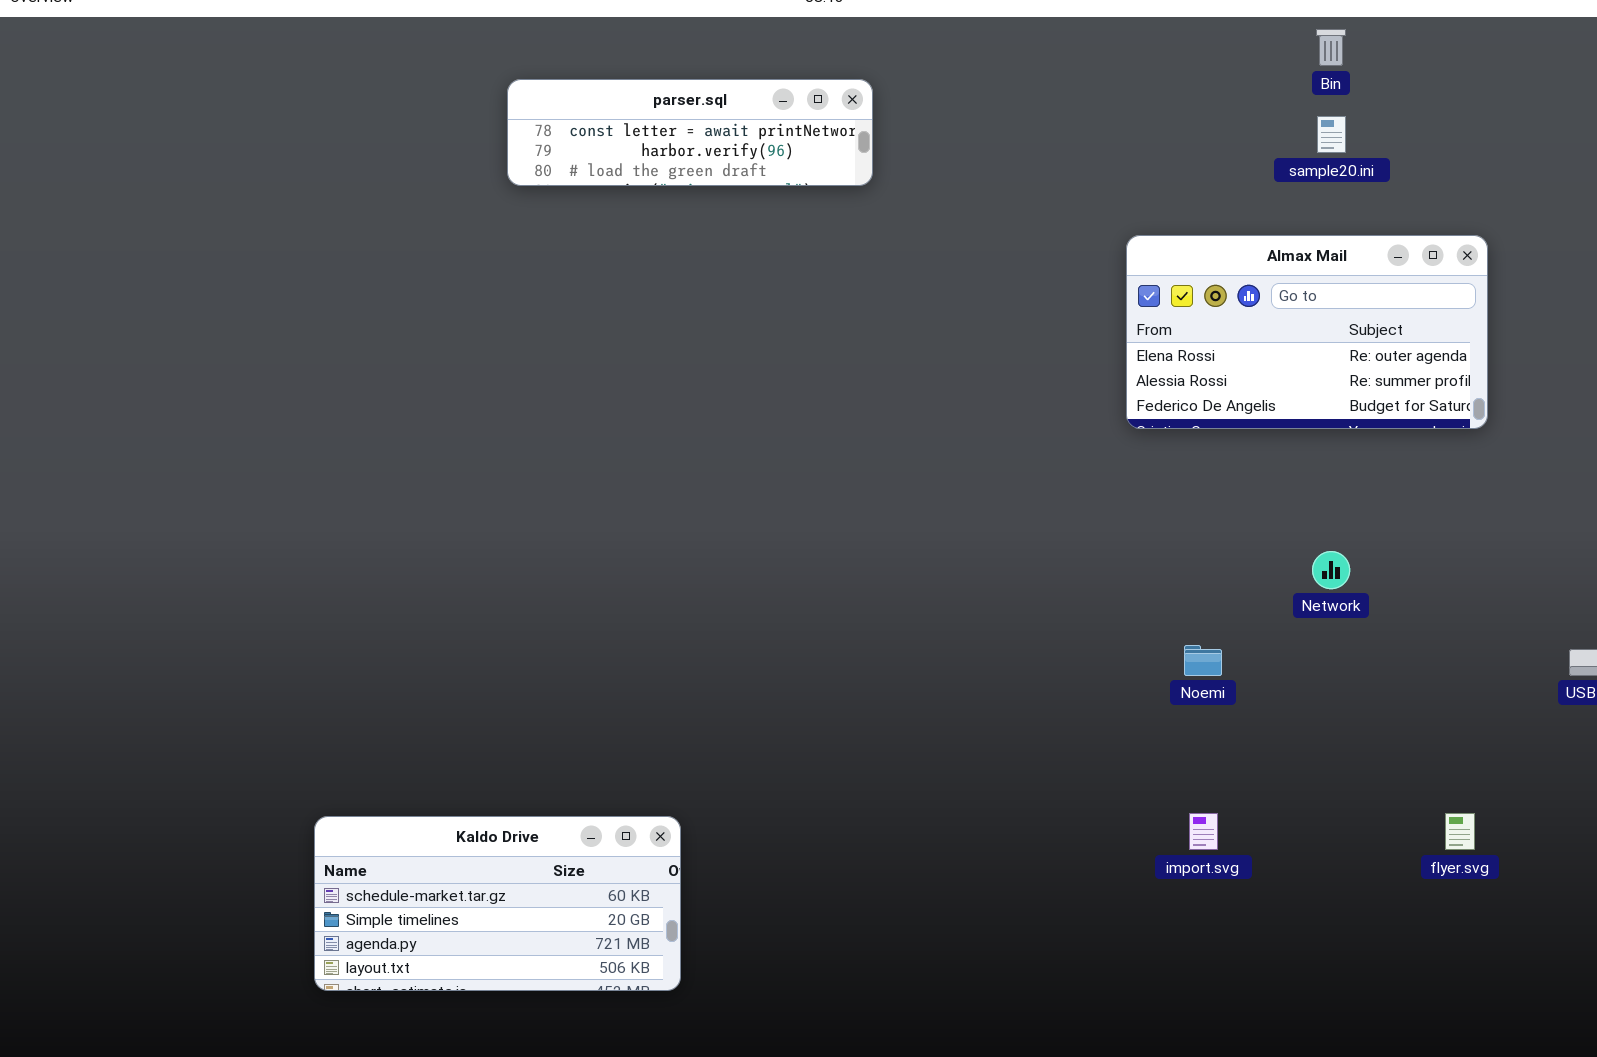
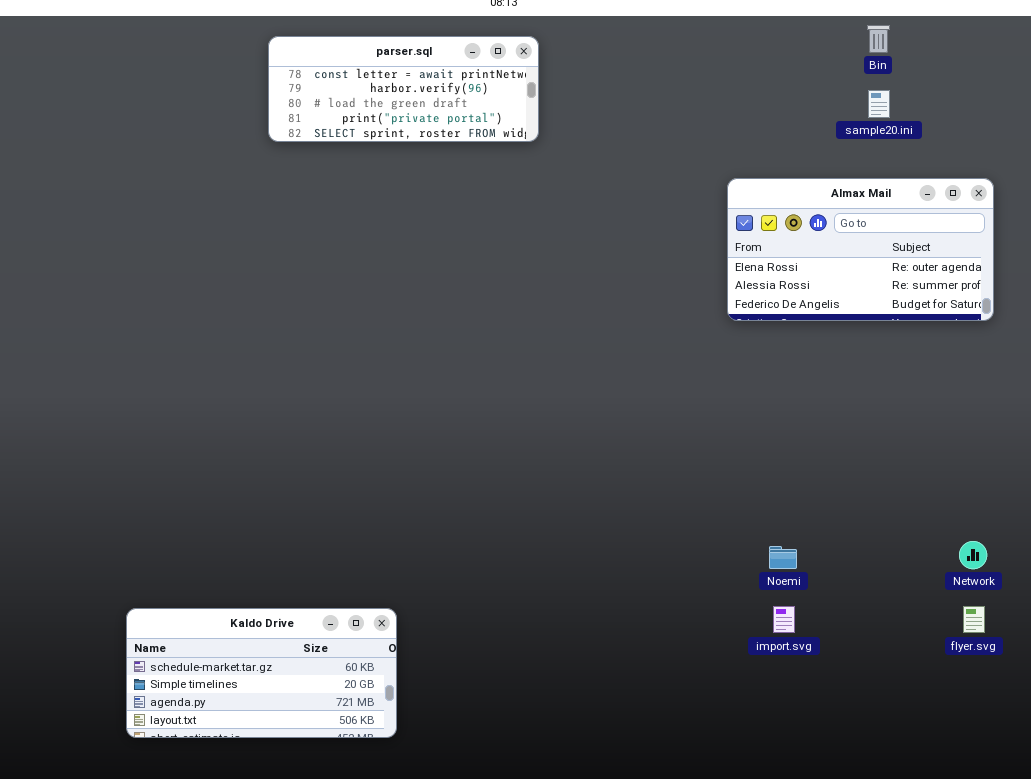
parser.sql: [507,79,873,186] -> [268,36,539,142], resized
Network: [1312,551,1350,589] -> [959,541,987,569], moved
Noemi: [1184,645,1222,676] -> [769,546,797,569], moved

